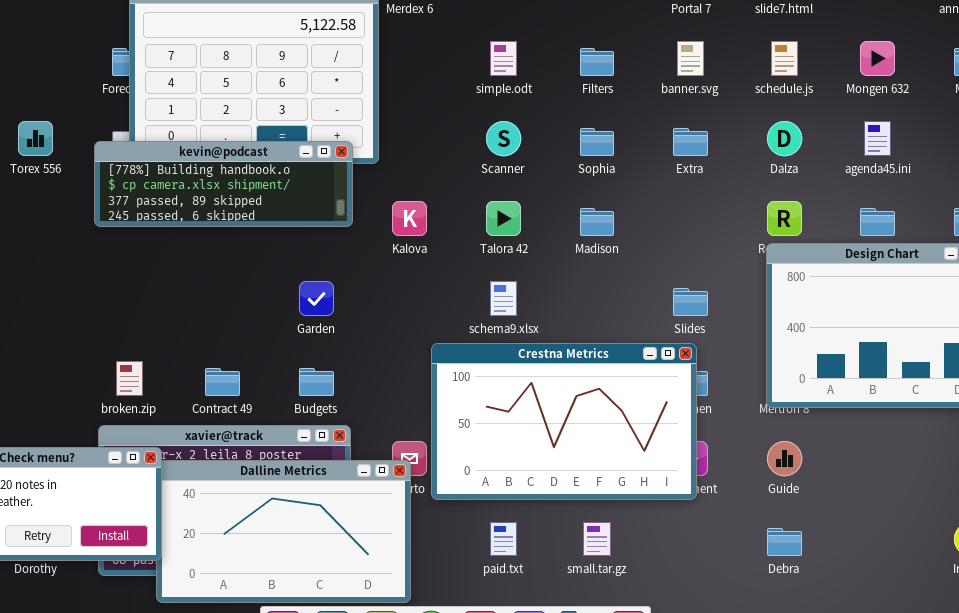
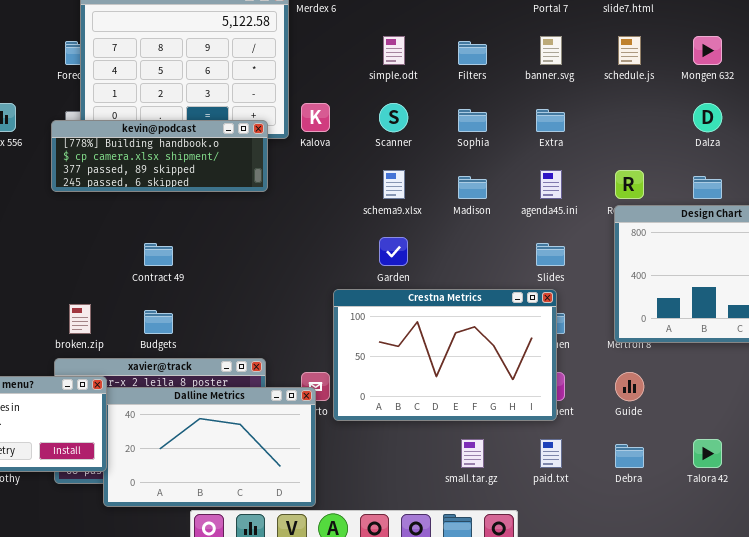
Dalza: [767,121,802,156] -> [693,103,722,132], moved
agenda45.ini: [864,121,891,156] -> [540,170,562,199], moved
Kalova: [392,201,427,236] -> [301,103,330,132], moved
Talora 42: [486,201,521,236] -> [693,439,722,468], moved
Garden: [299,281,334,316] -> [379,237,408,266], moved
schema9.xlsx: [490,281,517,316] -> [383,170,405,199], moved
Contract 49: [205,368,240,396] -> [144,243,173,266], moved
Budgets: [299,368,334,396] -> [144,310,173,334], moved
paid.txt: [490,522,517,556] -> [540,439,562,468], moved

